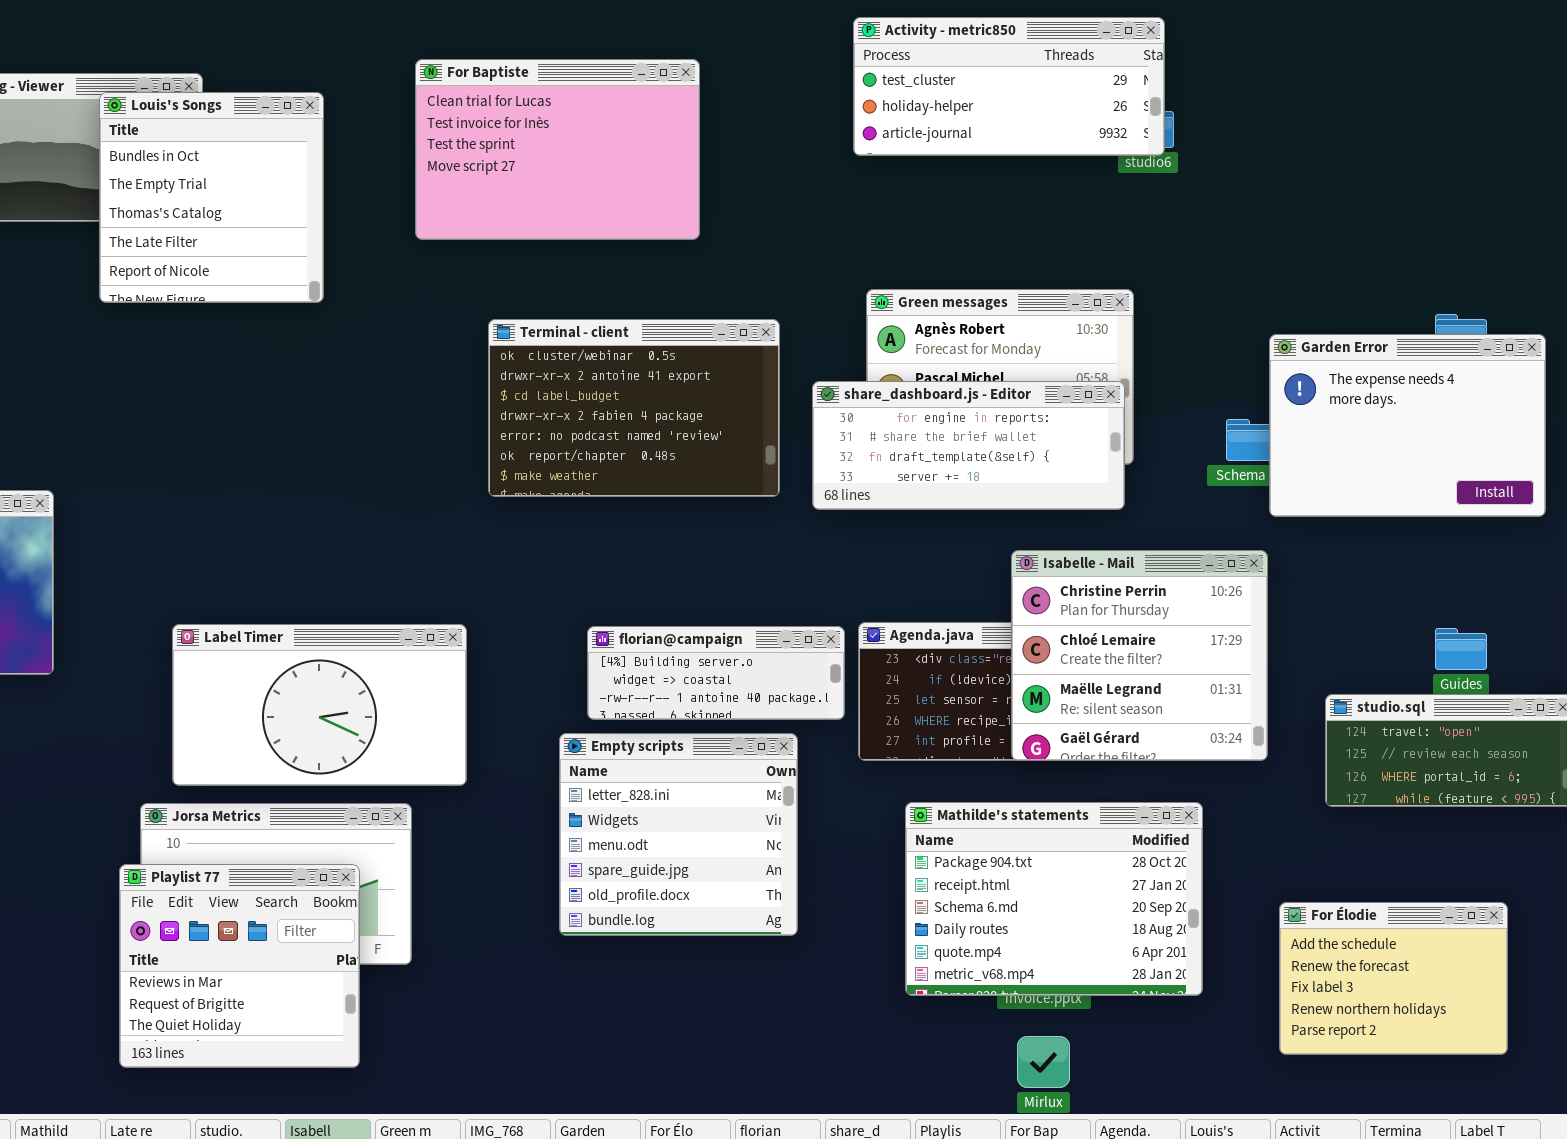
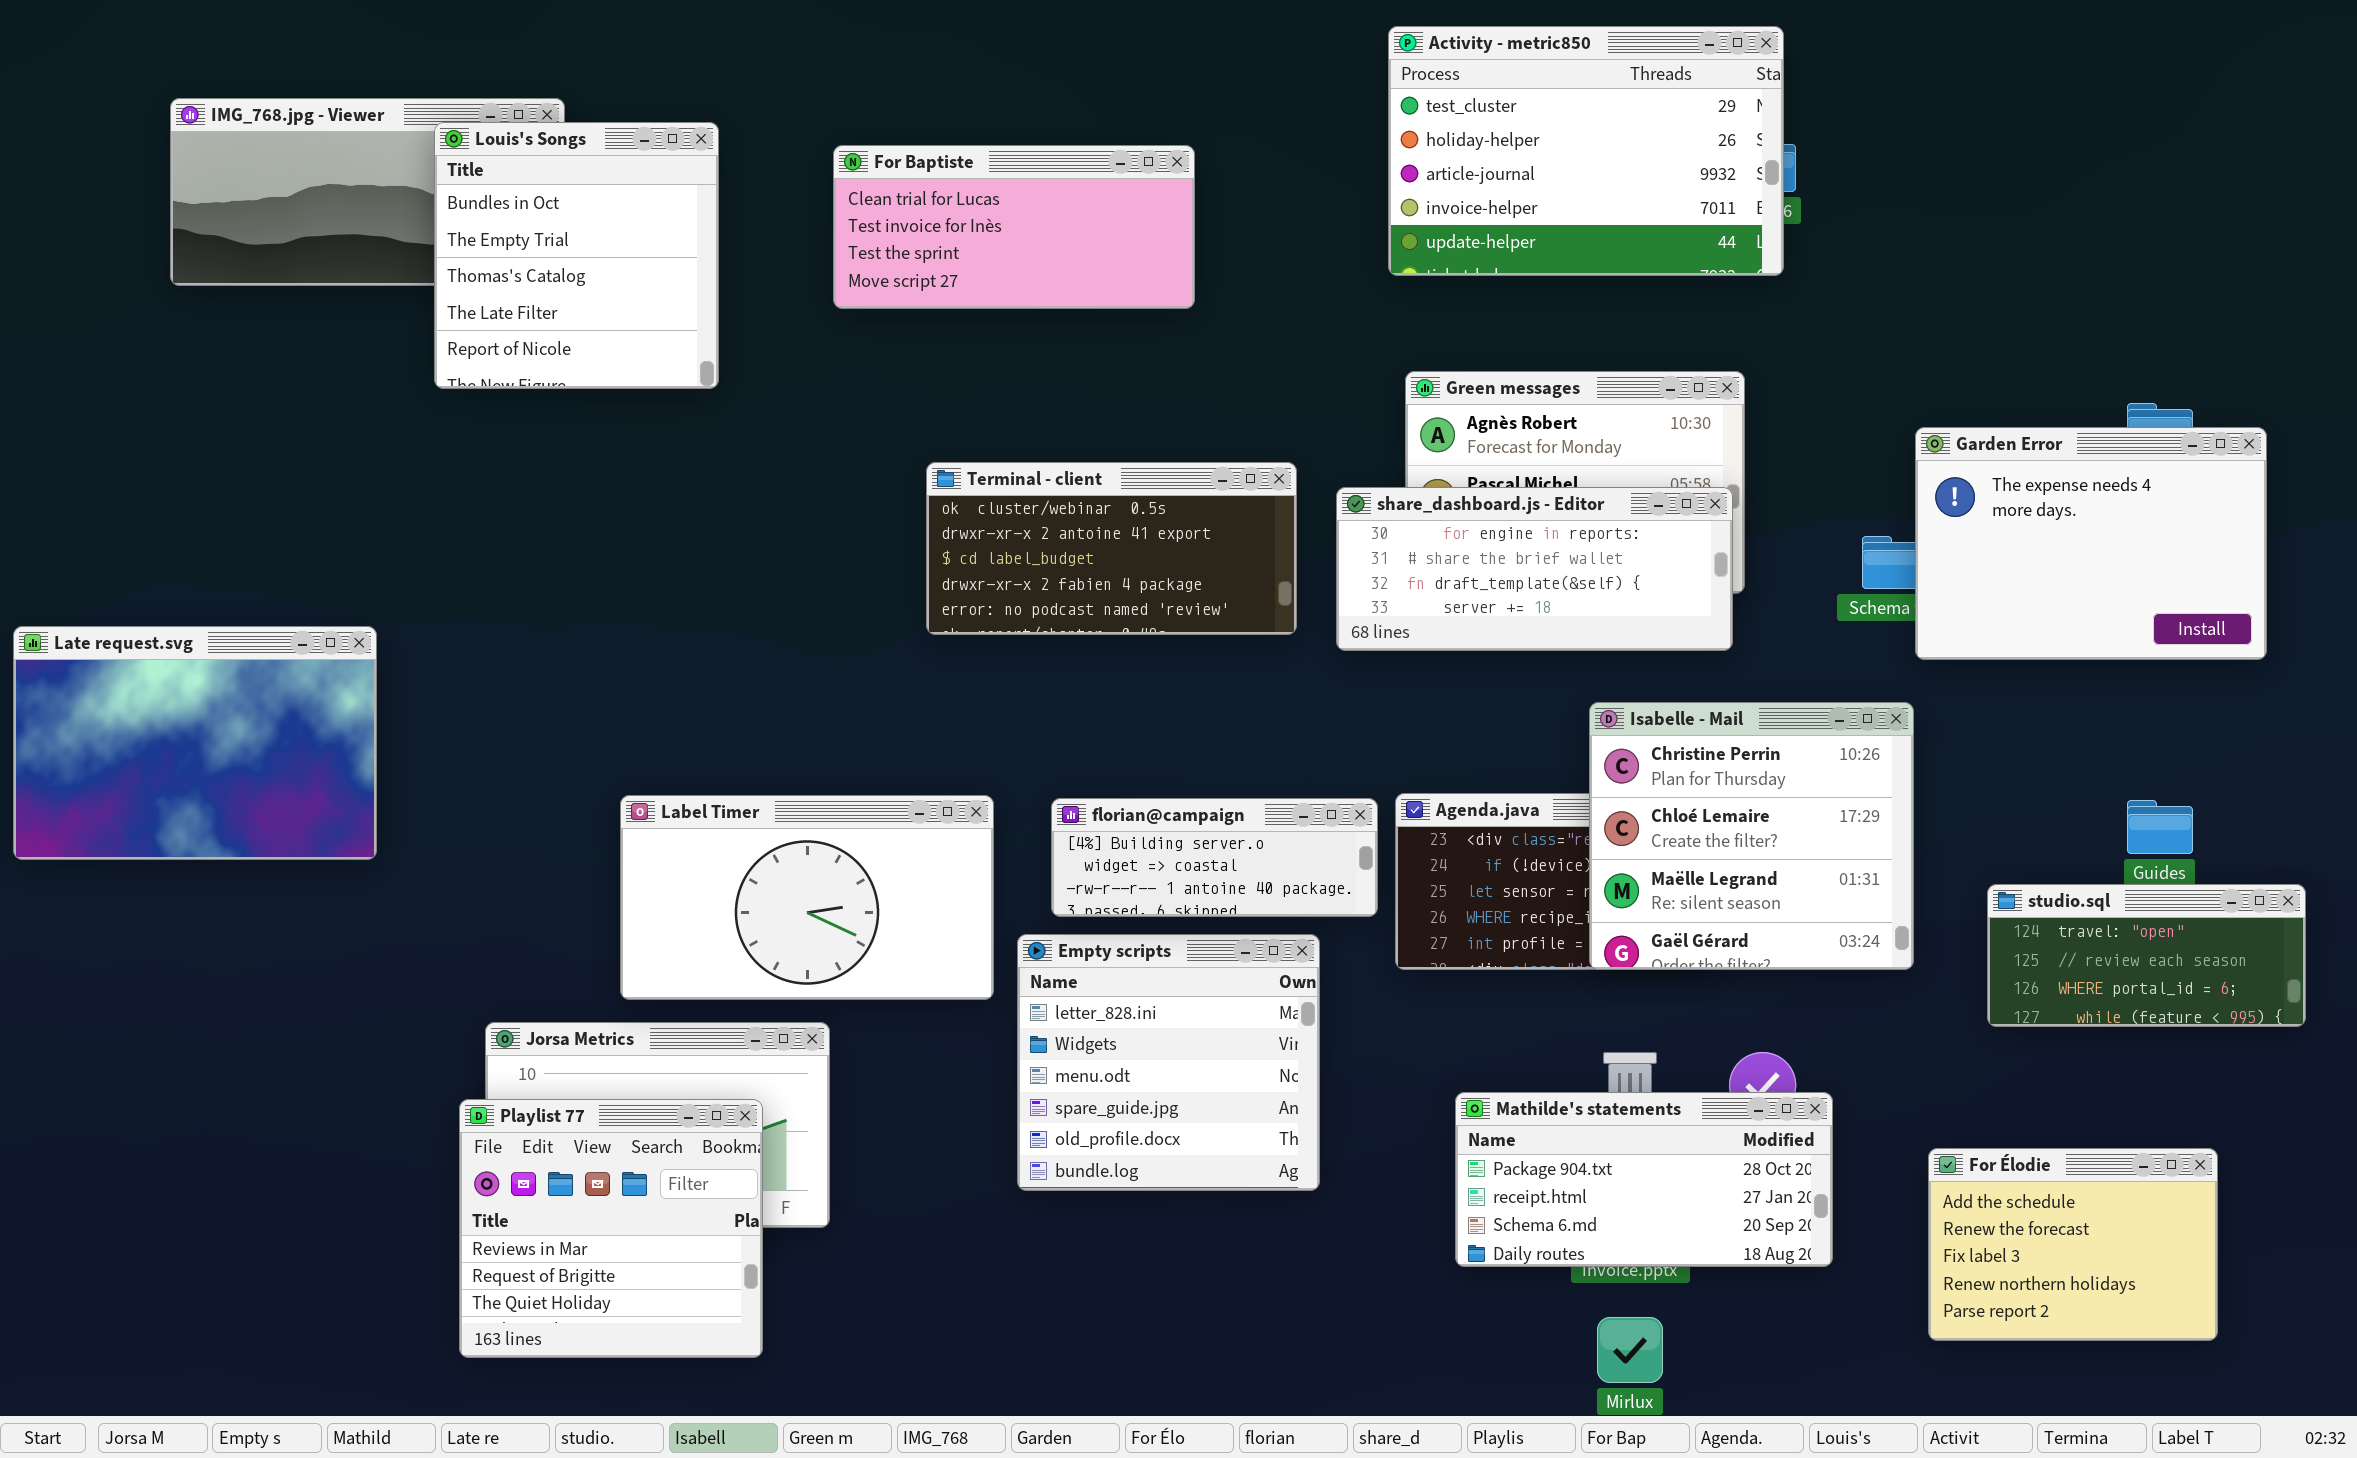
Activity - metric850: [853,17,1165,156] -> [1388,26,1784,276], resized
For Baptiste: [415,59,700,240] -> [833,145,1195,309], resized
Terminal - client: [488,319,780,497] -> [926,462,1297,635], resized
Label Timer: [172,624,467,786] -> [620,795,994,1000], moved
Mathilde's statements: [905,802,1203,996] -> [1455,1092,1833,1267], resized

